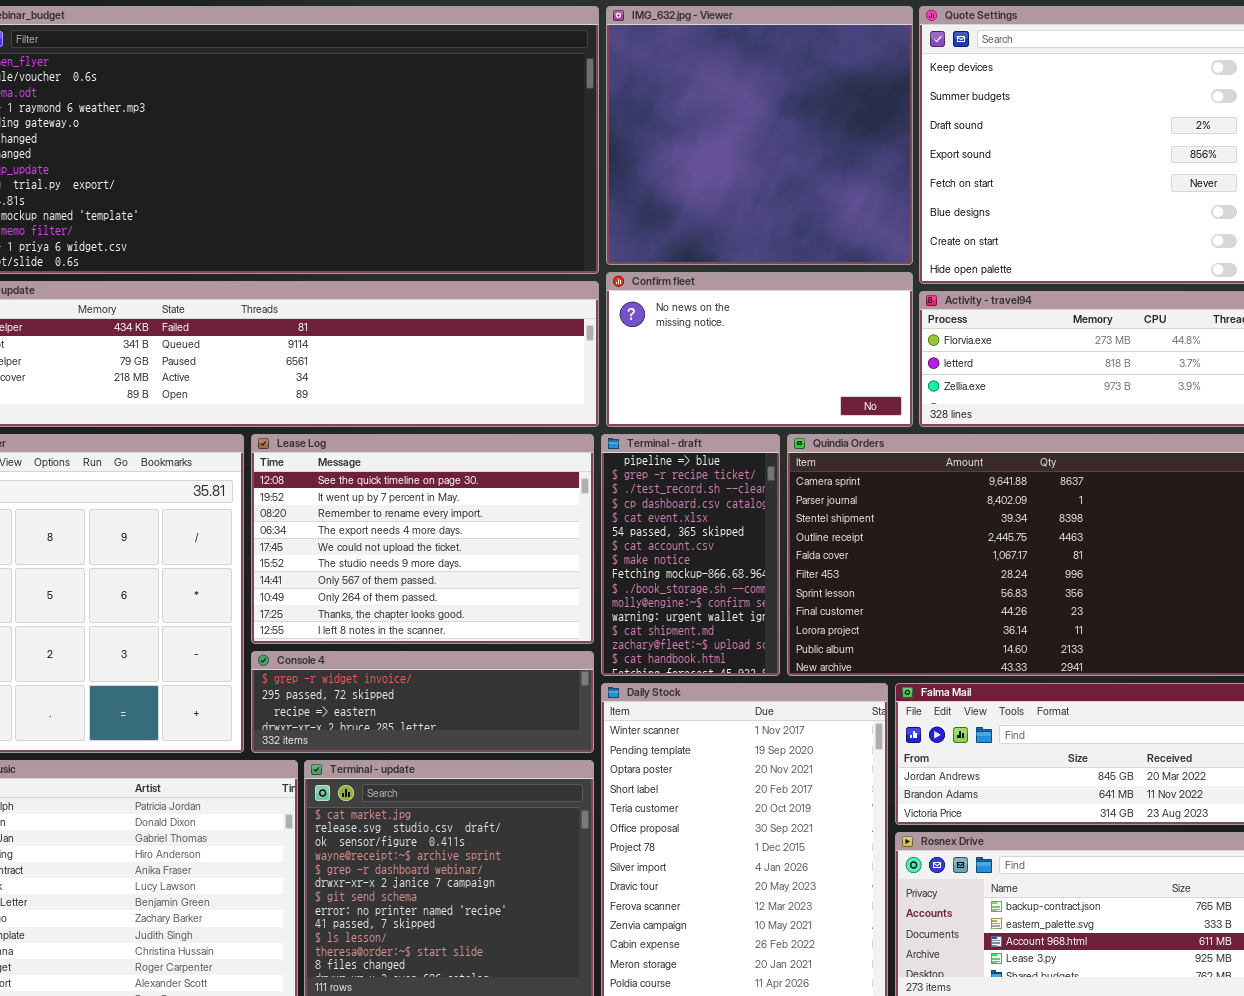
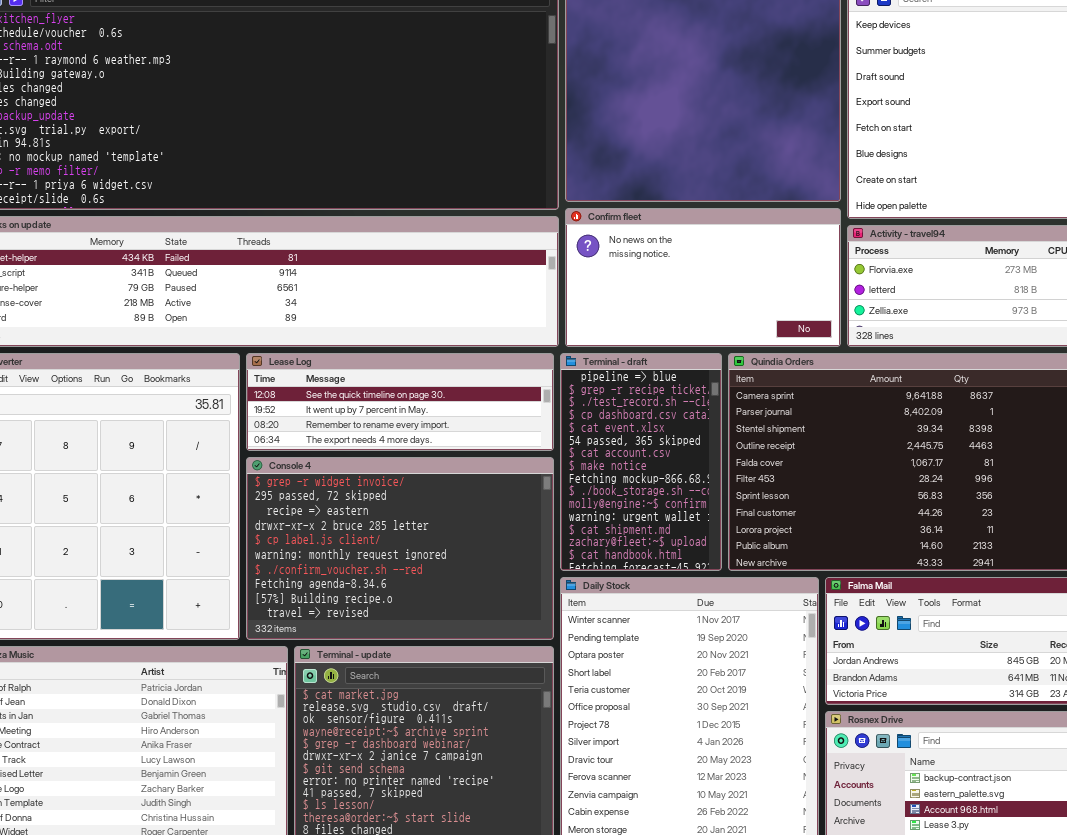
Lease Log: [251,434,594,644] -> [246,353,554,451], resized
Console 4: [251,651,594,753] -> [246,457,554,640], resized

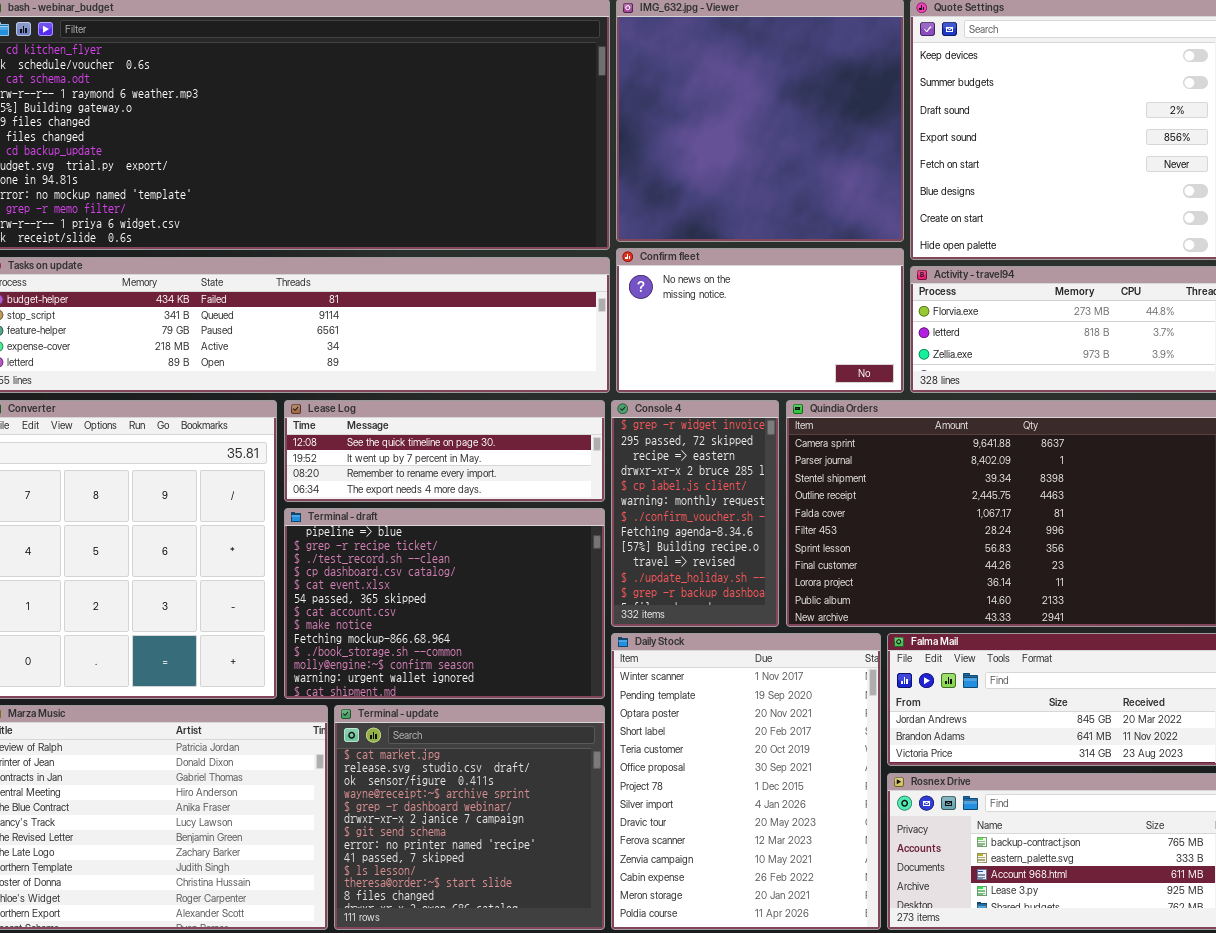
Terminal - draft: [560,353,722,571] -> [284,508,605,699], moved, resized
Console 4: [246,457,554,640] -> [611,400,779,627], moved, resized

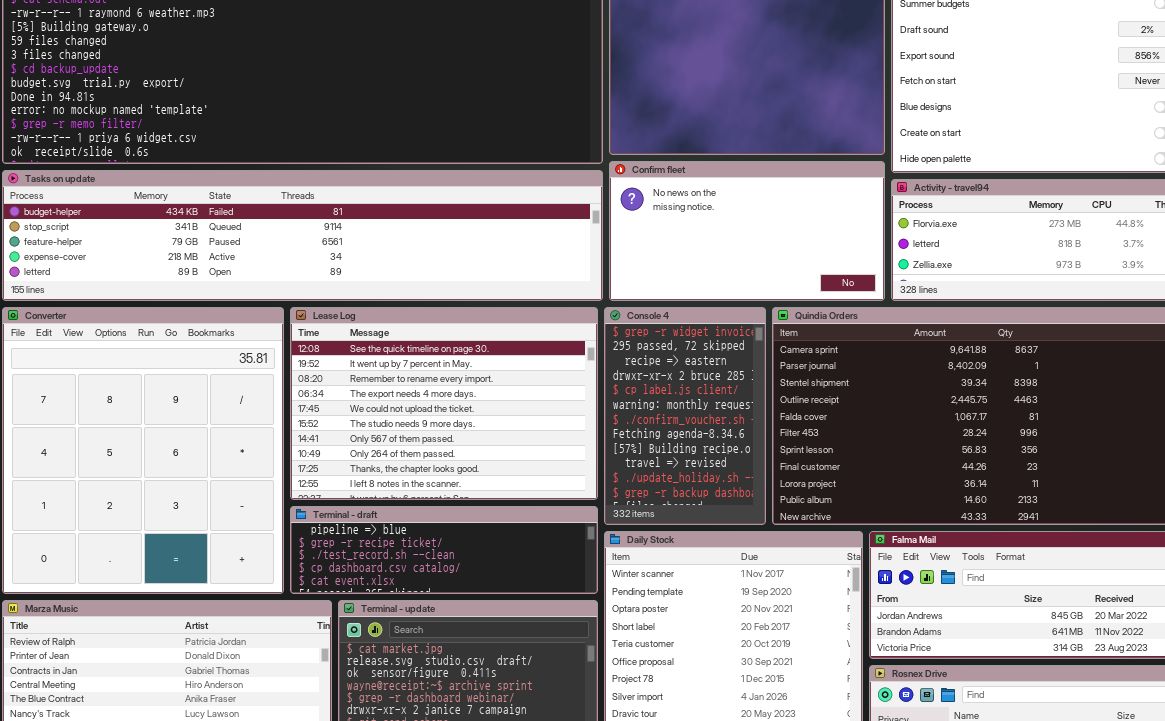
Lease Log: [284,400,605,502] -> [290,307,598,500], resized
Terminal - draft: [284,508,605,699] -> [290,506,598,594], resized

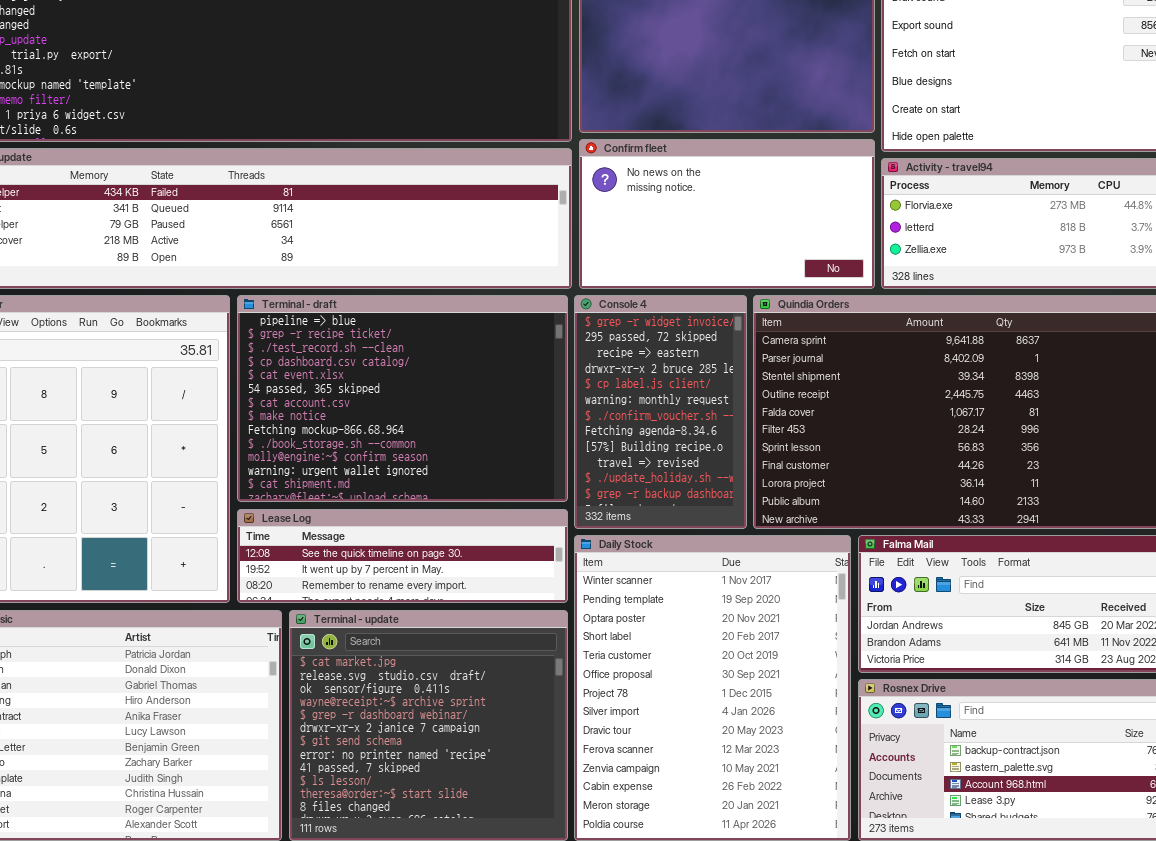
Lease Log: [290,307,598,500] -> [237,509,568,603], moved, resized
Terminal - draft: [290,506,598,594] -> [237,295,568,502], moved, resized

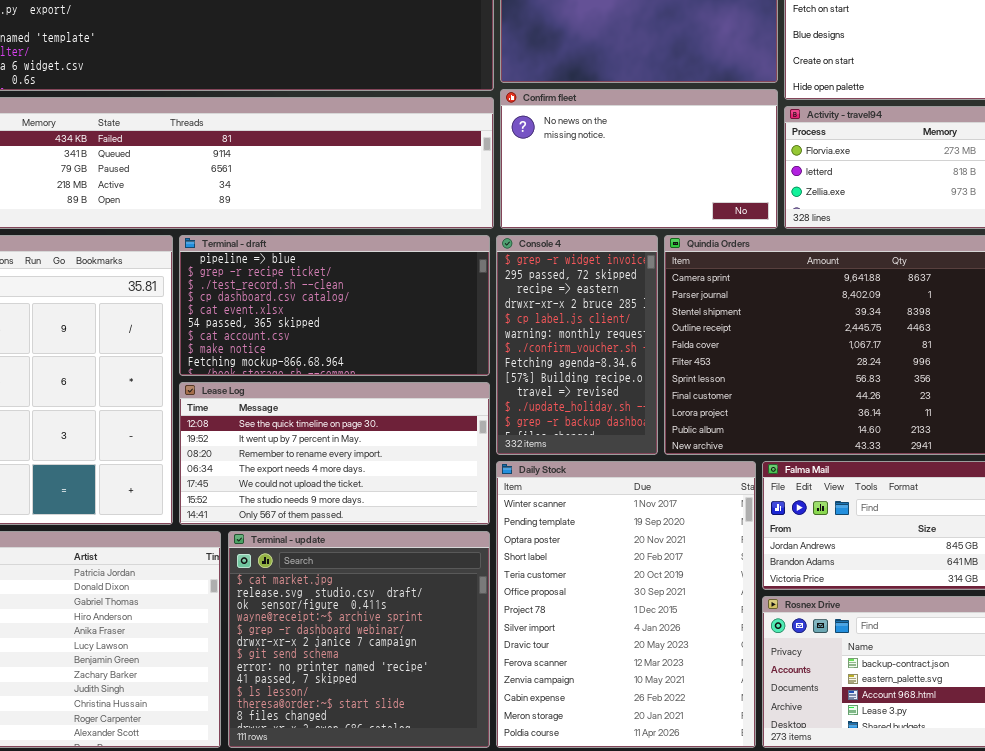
Terminal - draft: [237,295,568,502] -> [179,235,490,376], resized
Lease Log: [237,509,568,603] -> [179,382,490,525], resized

